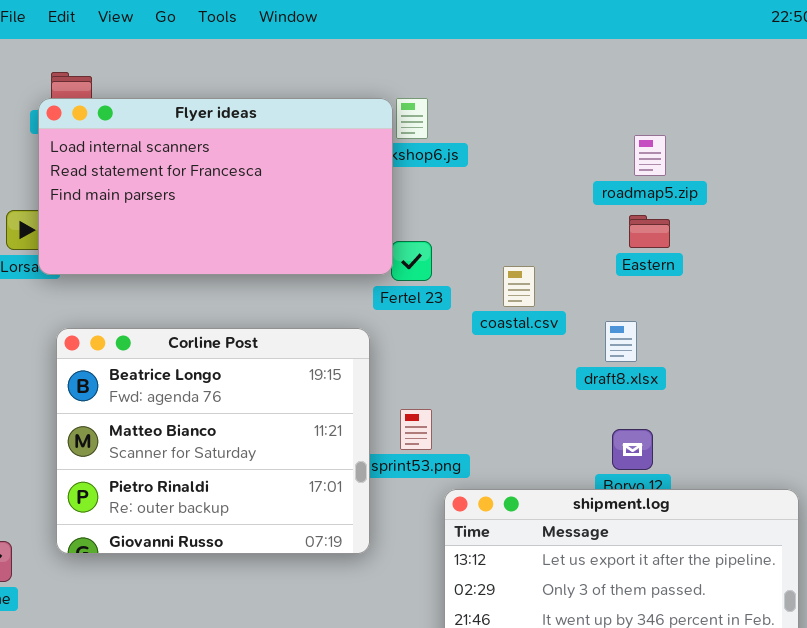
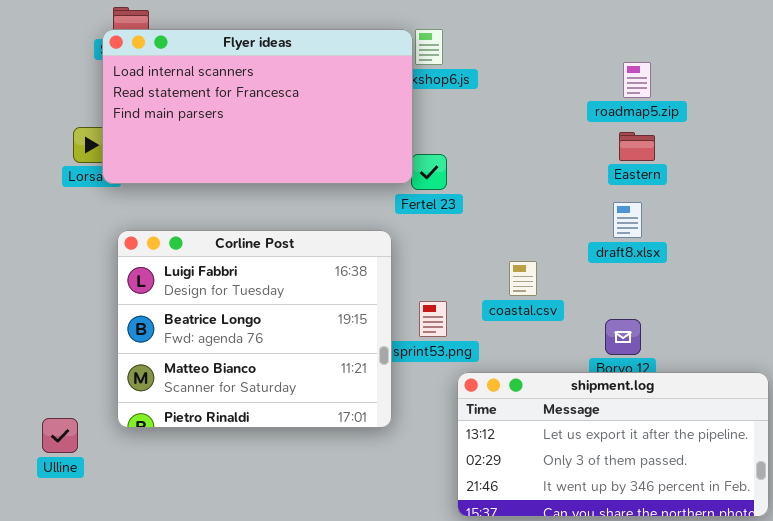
coastal.csv: [503,266,535,307] -> [509,261,537,296], moved
draft8.xlsx: [605,321,637,362] -> [613,202,642,238], moved
Corline Post: [56,328,370,554] -> [117,230,392,428], scrolled up 1 row

